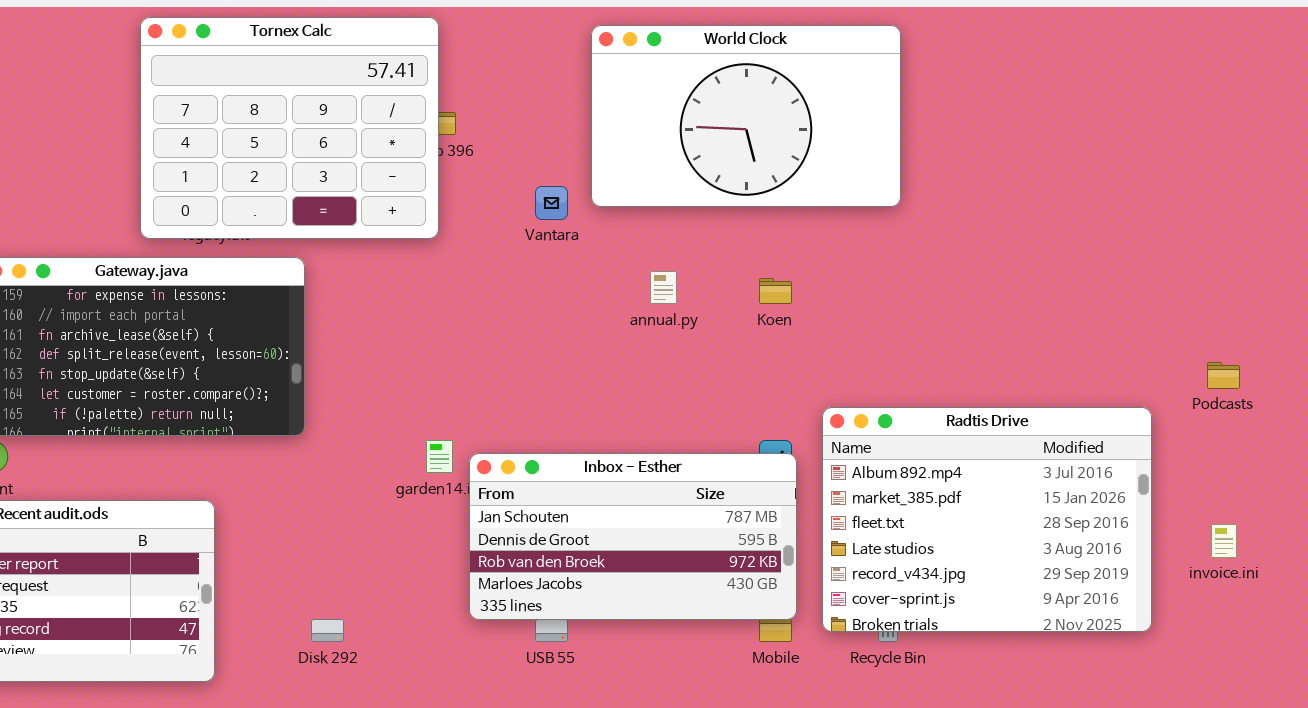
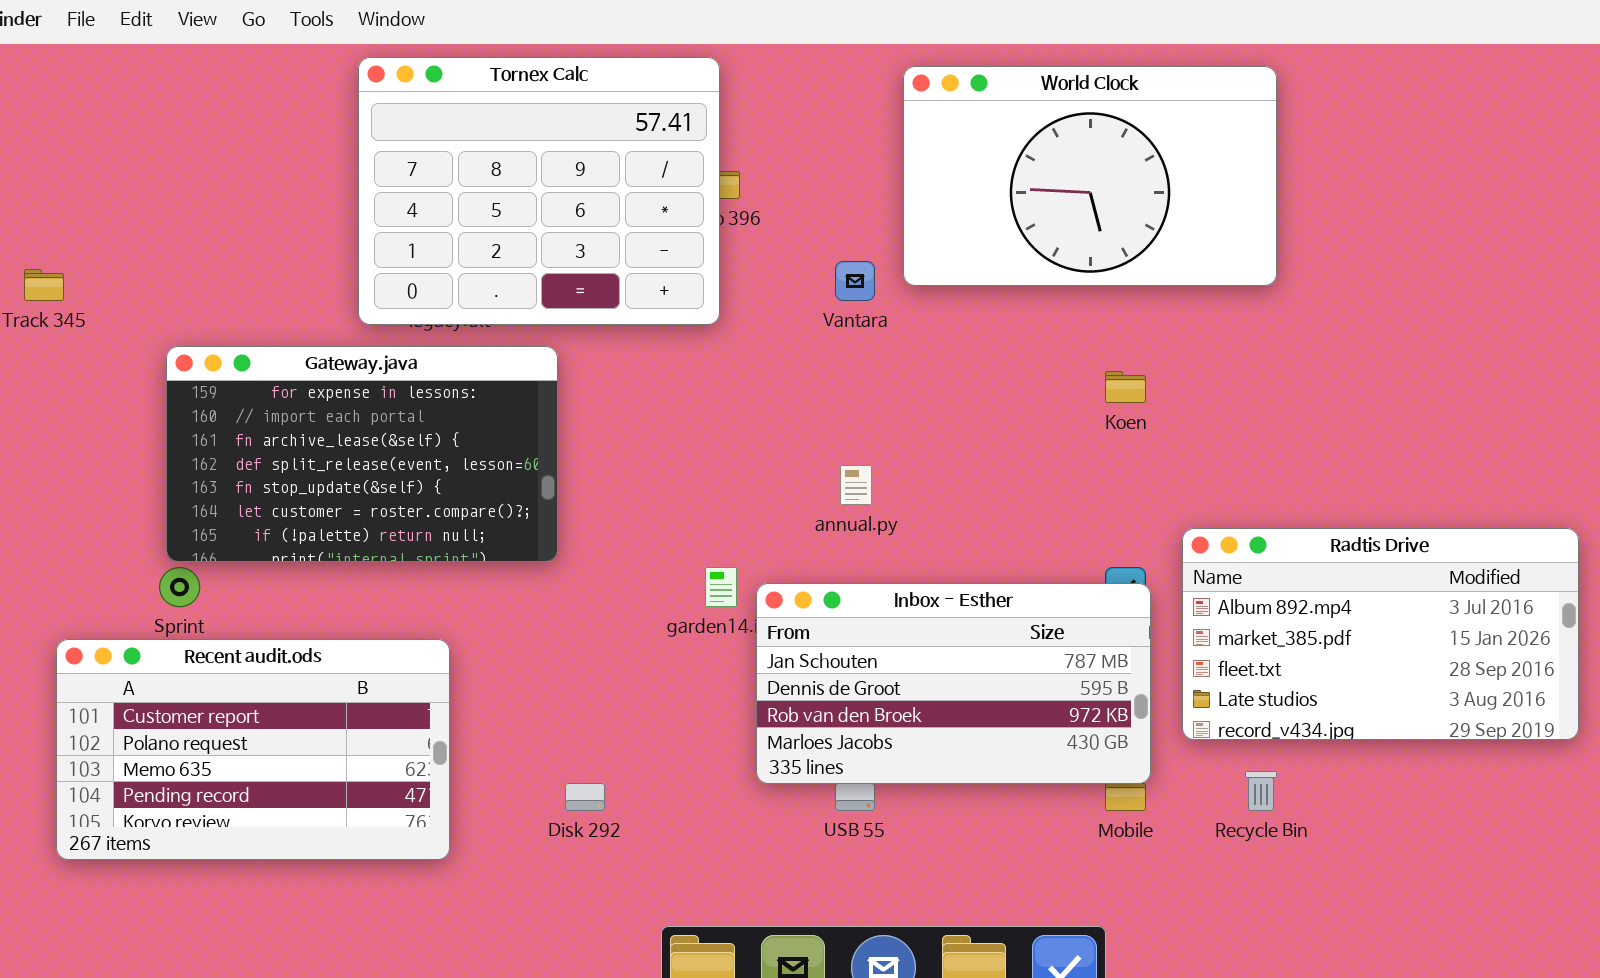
annual.py: [650,271,677,304] -> [840,465,872,505], moved
Radtis Drive: [822,407,1152,632] -> [1182,528,1579,740], resized

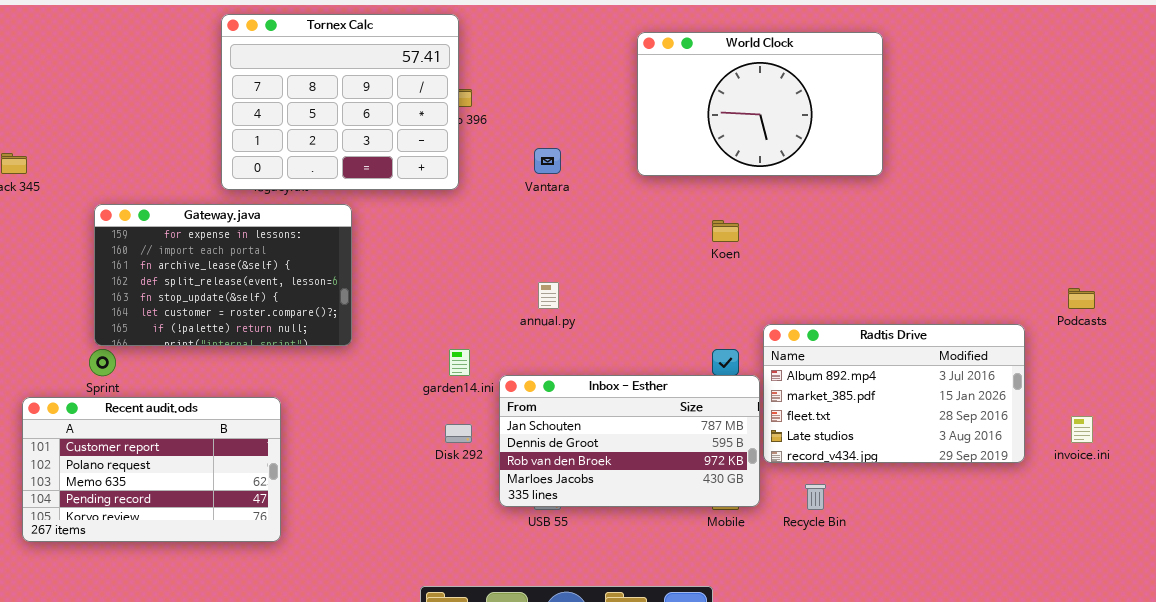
World Clock: [903,66,1277,286] -> [637,32,883,176], moved
Inbox - Esther: [756,583,1151,784] -> [499,375,760,507], moved
Disk 292: [565,783,605,811] -> [445,424,472,443], moved

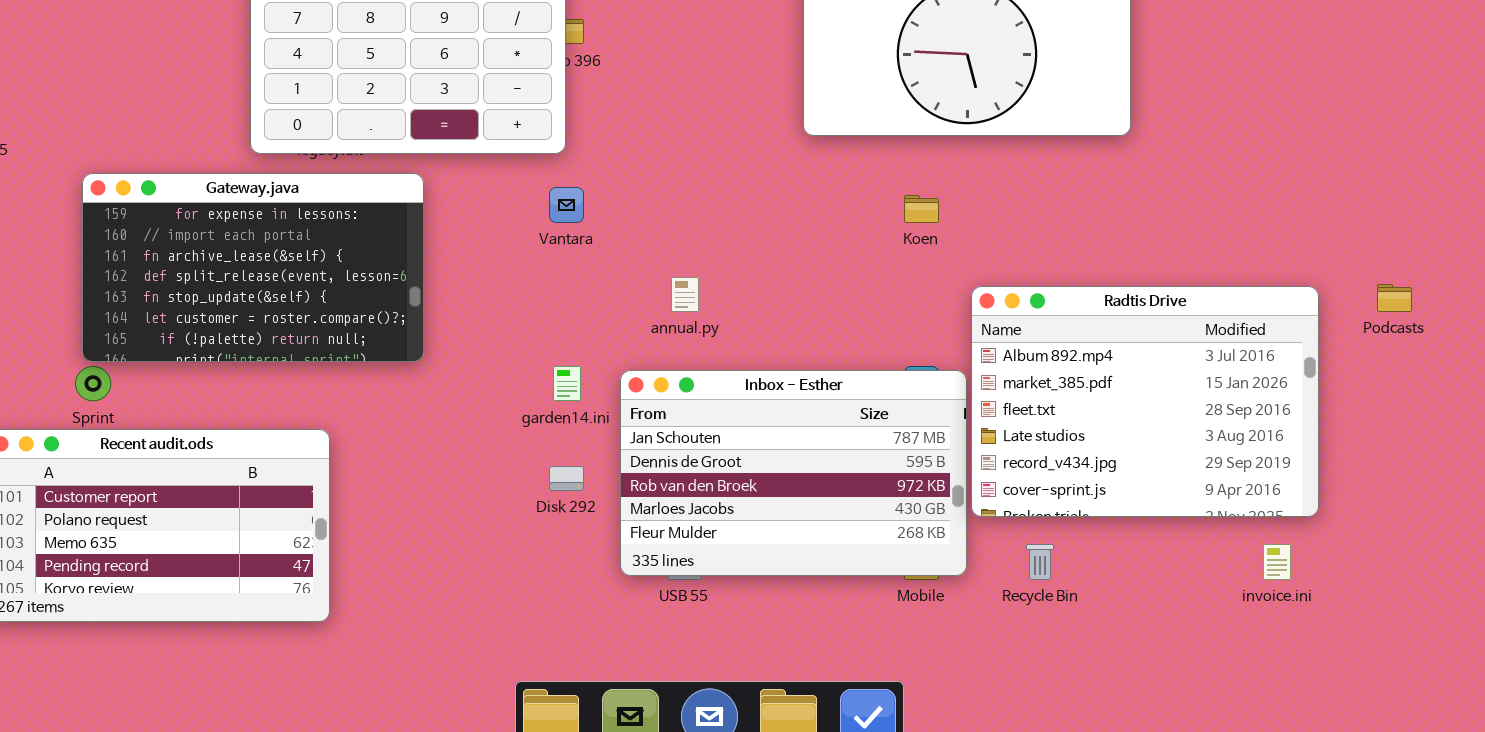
Vantara: [534,148,561,174] -> [549,187,584,223], moved
Radtis Drive: [763,324,1025,463] -> [971,286,1319,517], resized
Inbox - Esther: [499,375,760,507] -> [620,370,967,576], resized
invoice.ini: [1071,416,1093,443] -> [1263,544,1291,580], moved

